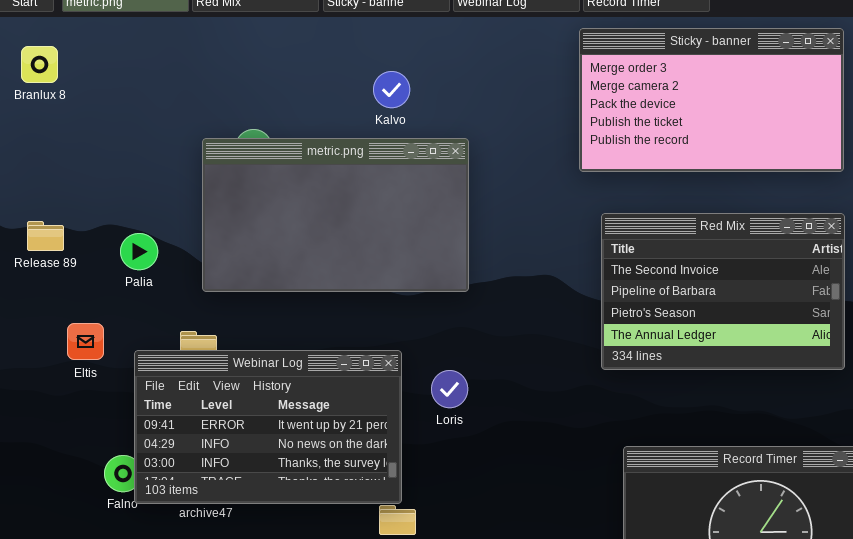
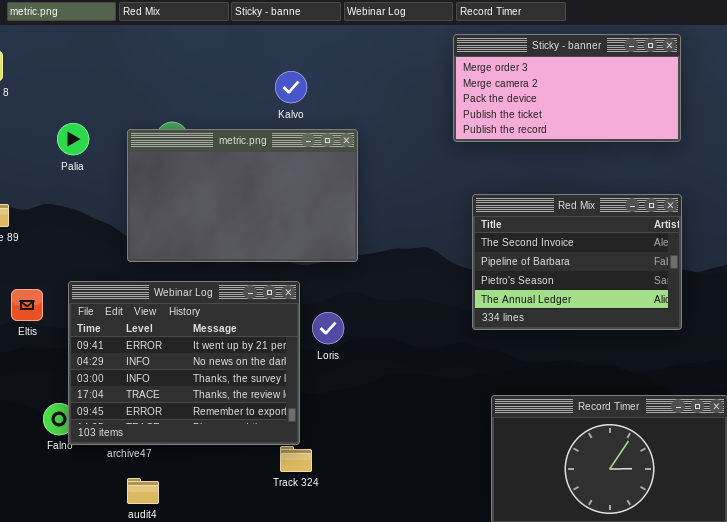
Sticky - banner: [579,28,844,172] -> [453,34,681,142], resized
Palia: [120,233,158,270] -> [57,123,89,155], moved
Webinar Log: [134,350,402,504] -> [68,281,300,445], resized
Loris: [431,370,468,408] -> [312,312,344,344], moved

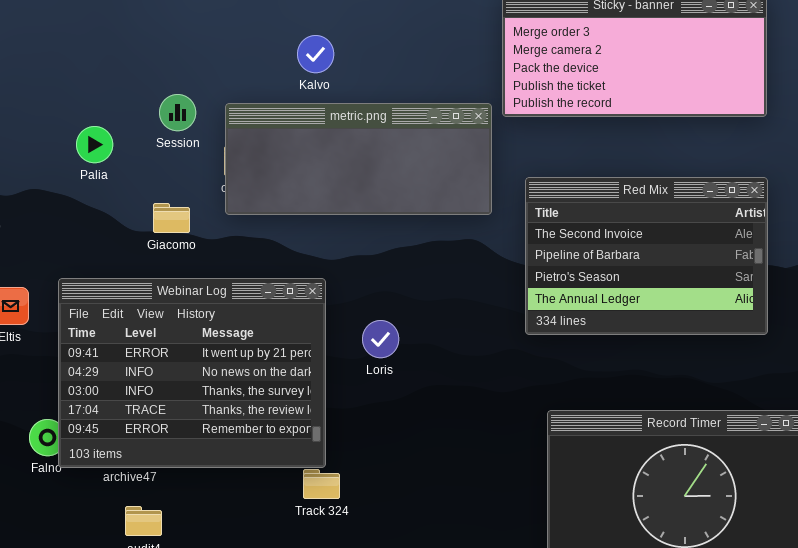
Palia: [57,123,89,155] -> [76,126,113,163], moved
metric.png: [127,129,358,262] -> [225,103,492,215], moved, resized
Loris: [312,312,344,344] -> [362,320,399,358], moved

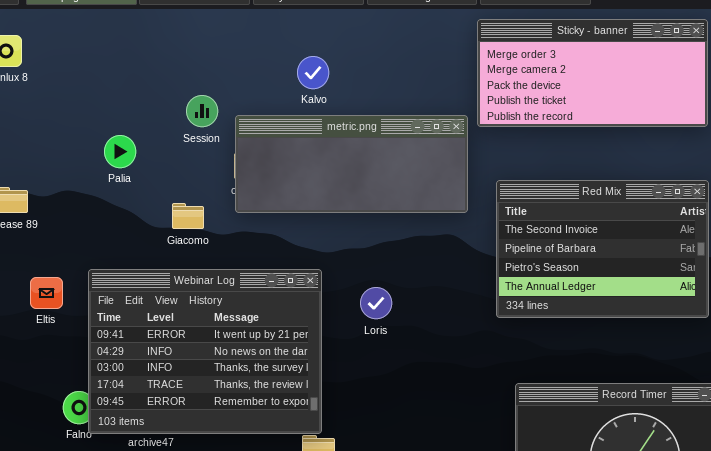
Session: [159,94,196,131] -> [186,95,218,127], moved
Loris: [362,320,399,358] -> [360,287,392,319], moved

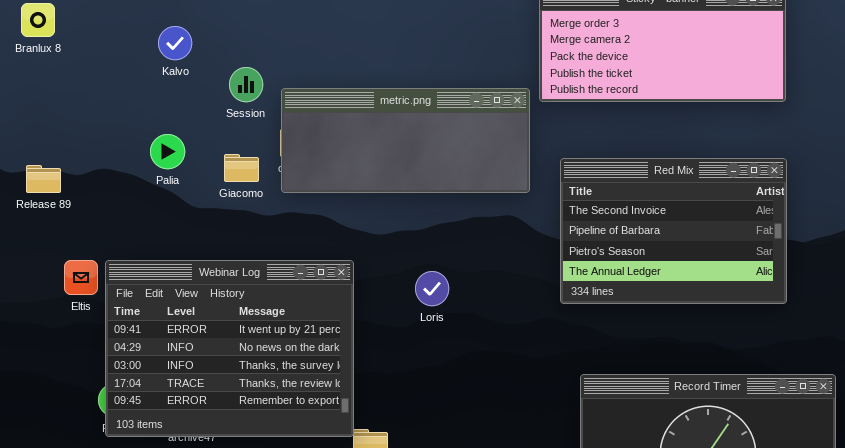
Kalvo: [297,56,329,89] -> [158,26,192,60], moved
Palia: [104,135,136,168] -> [150,134,185,169], moved
Giacomo: [172,203,204,229] -> [224,154,259,182], moved
Webinar Log: [88,269,322,434] -> [105,260,354,437], moved

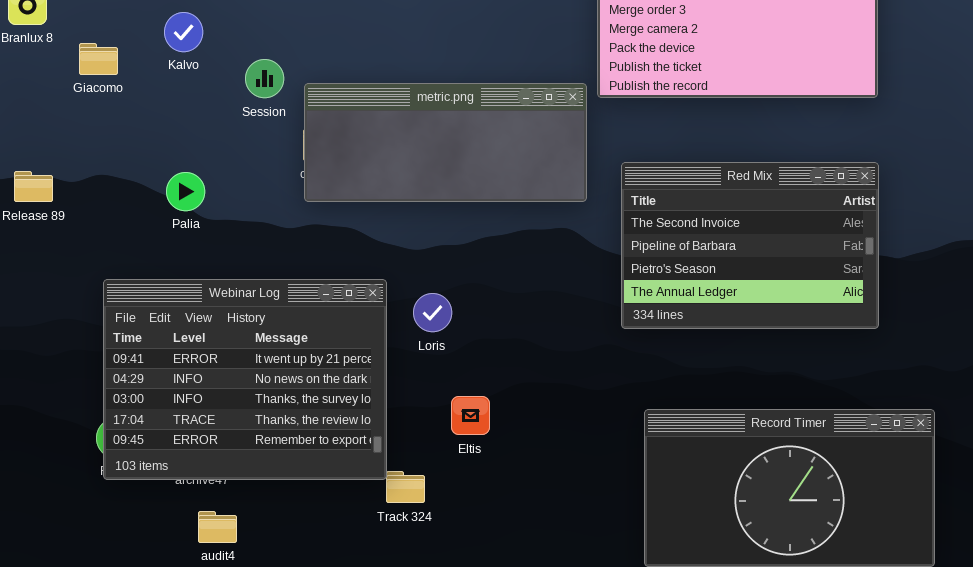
Palia: [150,134,185,169] -> [166,172,205,211], moved
Giacomo: [224,154,259,182] -> [79,43,118,75], moved
Eltis: [64,260,98,295] -> [451,396,490,435], moved
Loris: [415,271,449,306] -> [413,293,452,332], moved

